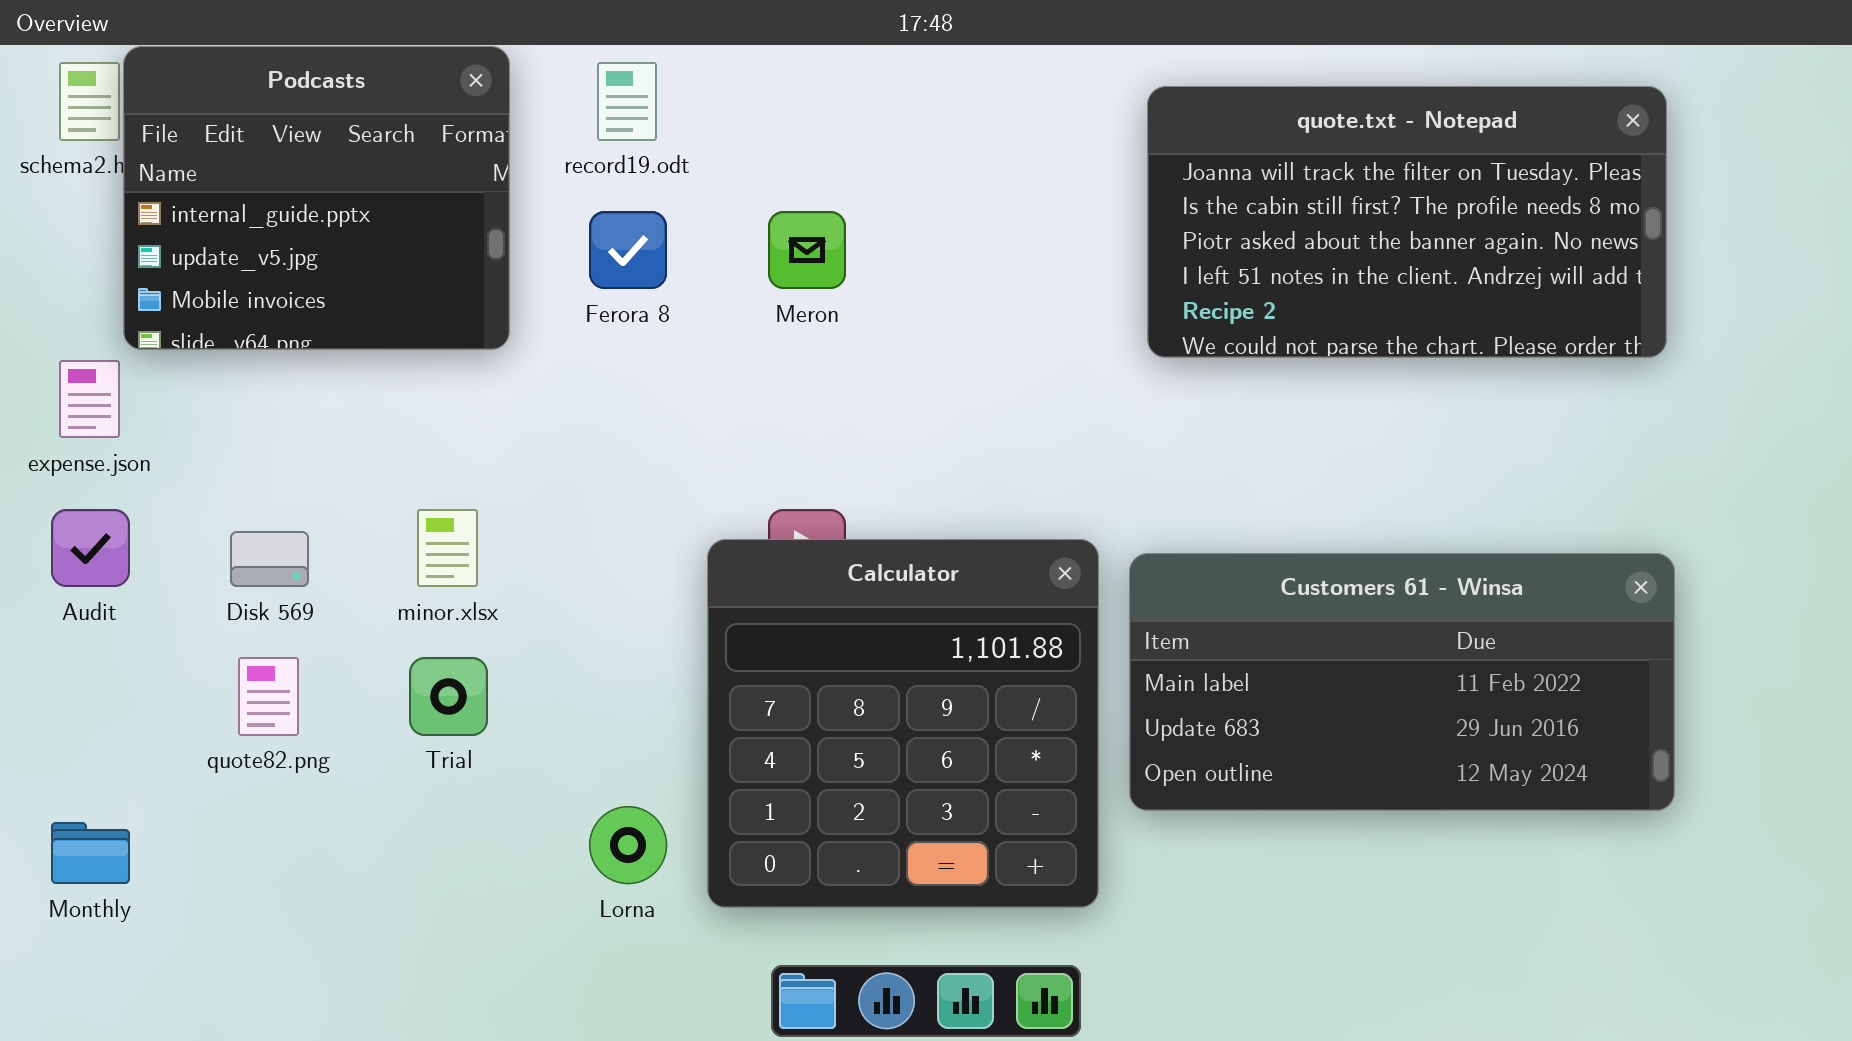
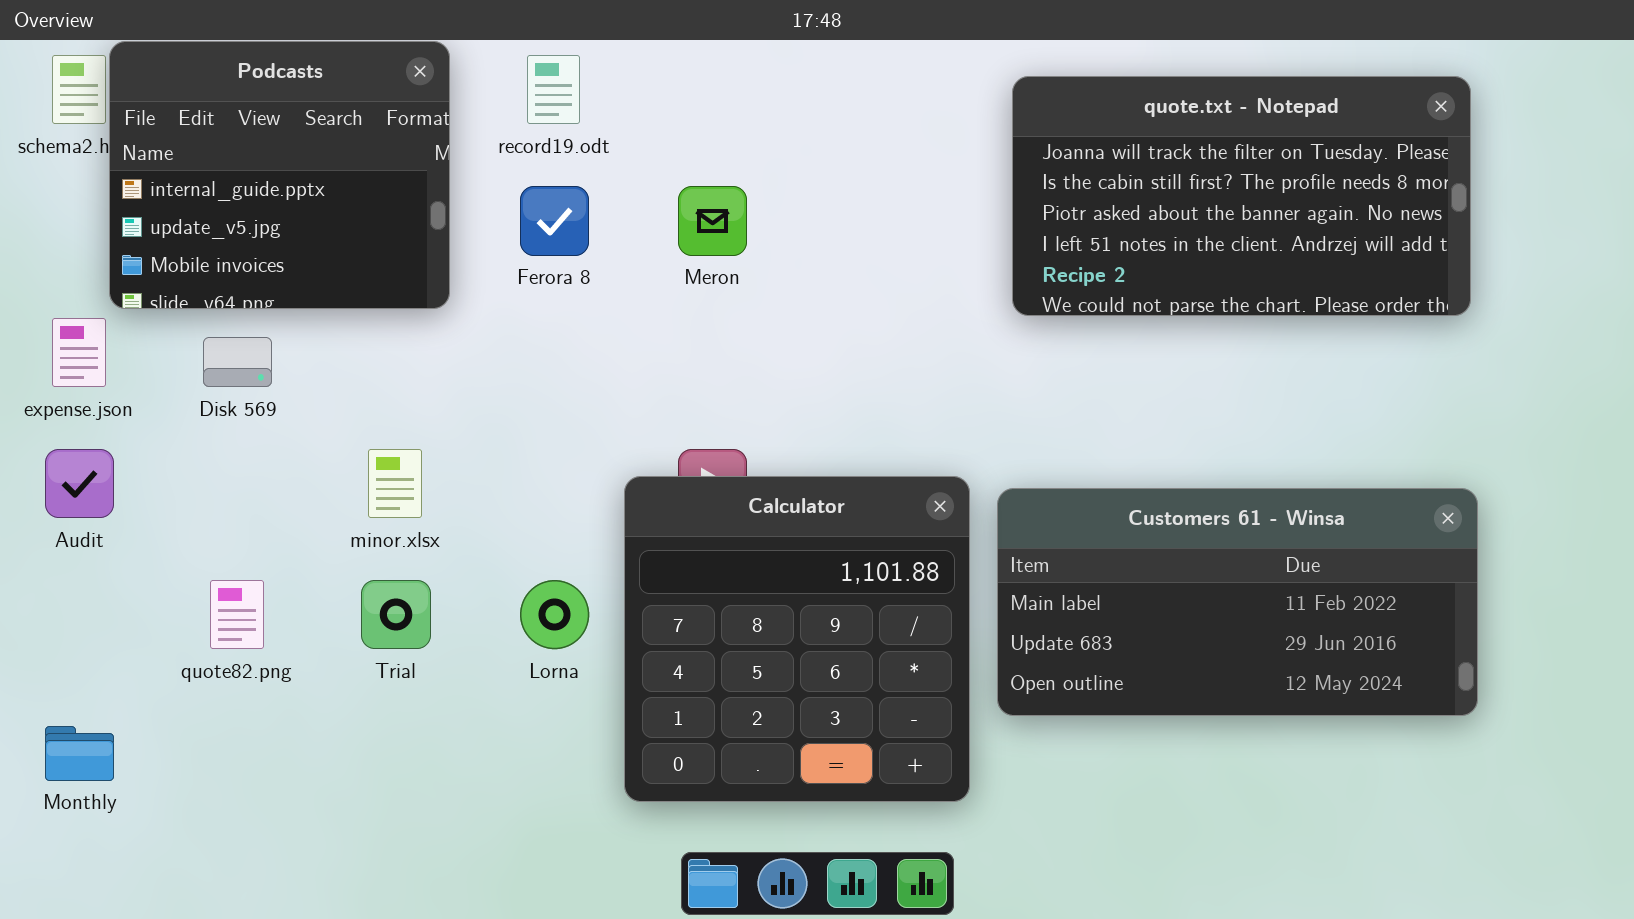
Disk 569: [230,531,309,587] -> [203,337,272,387], moved
Lorna: [589,806,667,884] -> [520,580,589,649], moved

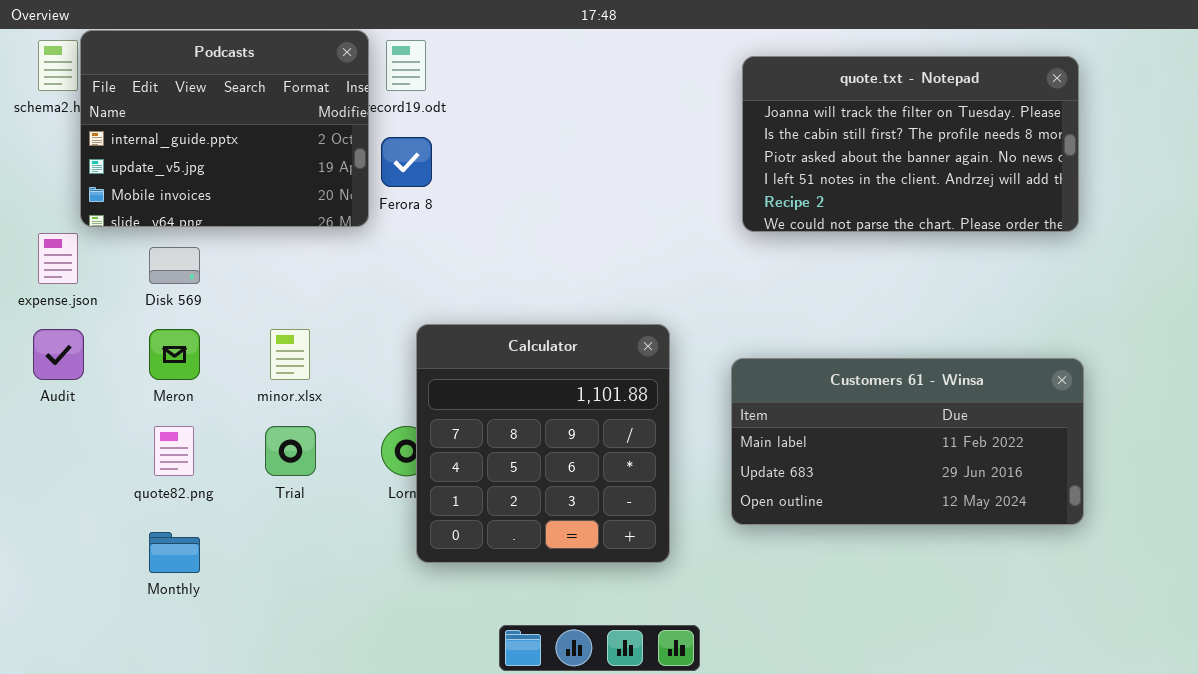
Podcasts: [109,41,450,309] -> [80,30,369,227], resized
Meron: [678,186,747,256] -> [149,329,200,380], moved
Calculator: [624,476,970,802] -> [416,324,670,563], moved
Monthly: [45,726,114,781] -> [149,532,200,573], moved

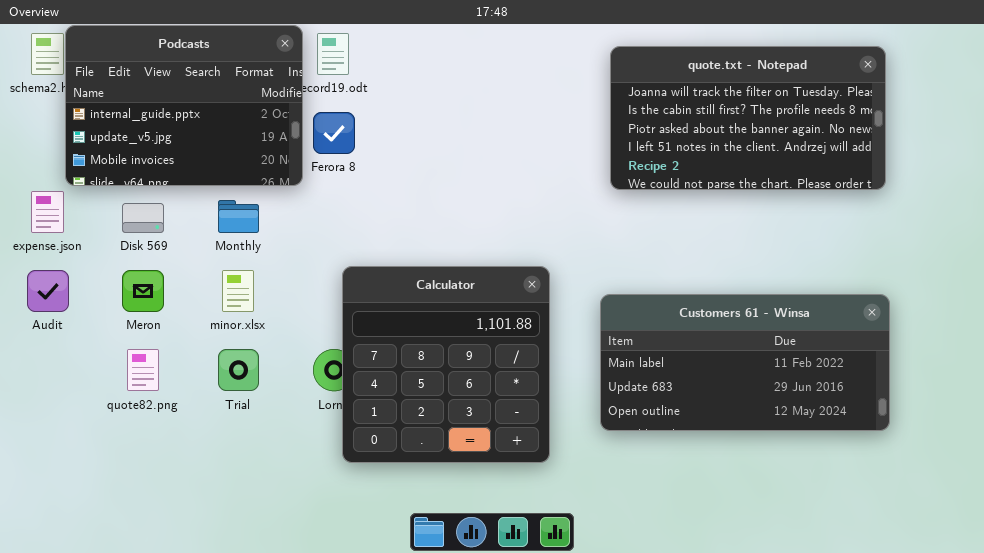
Monthly: [149,532,200,573] -> [218,200,259,233], moved

